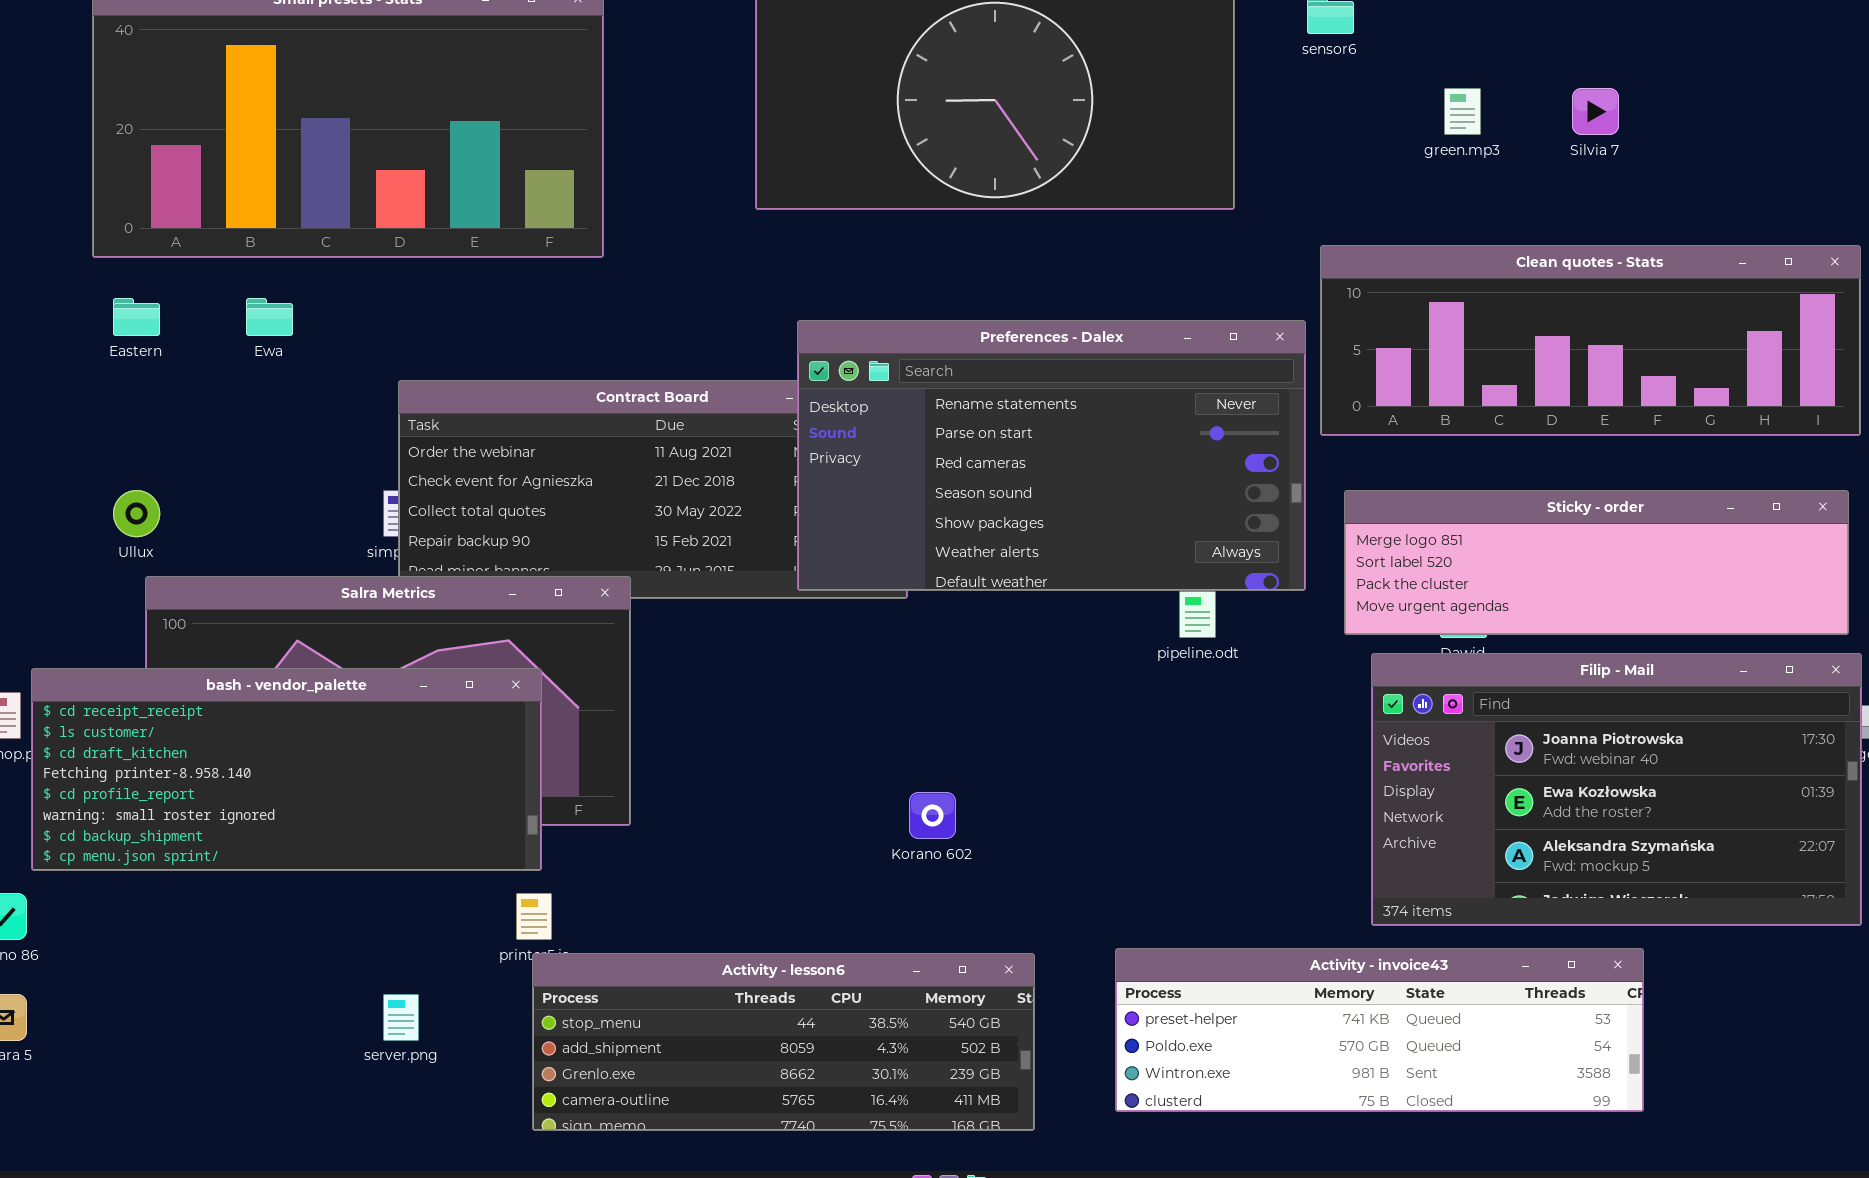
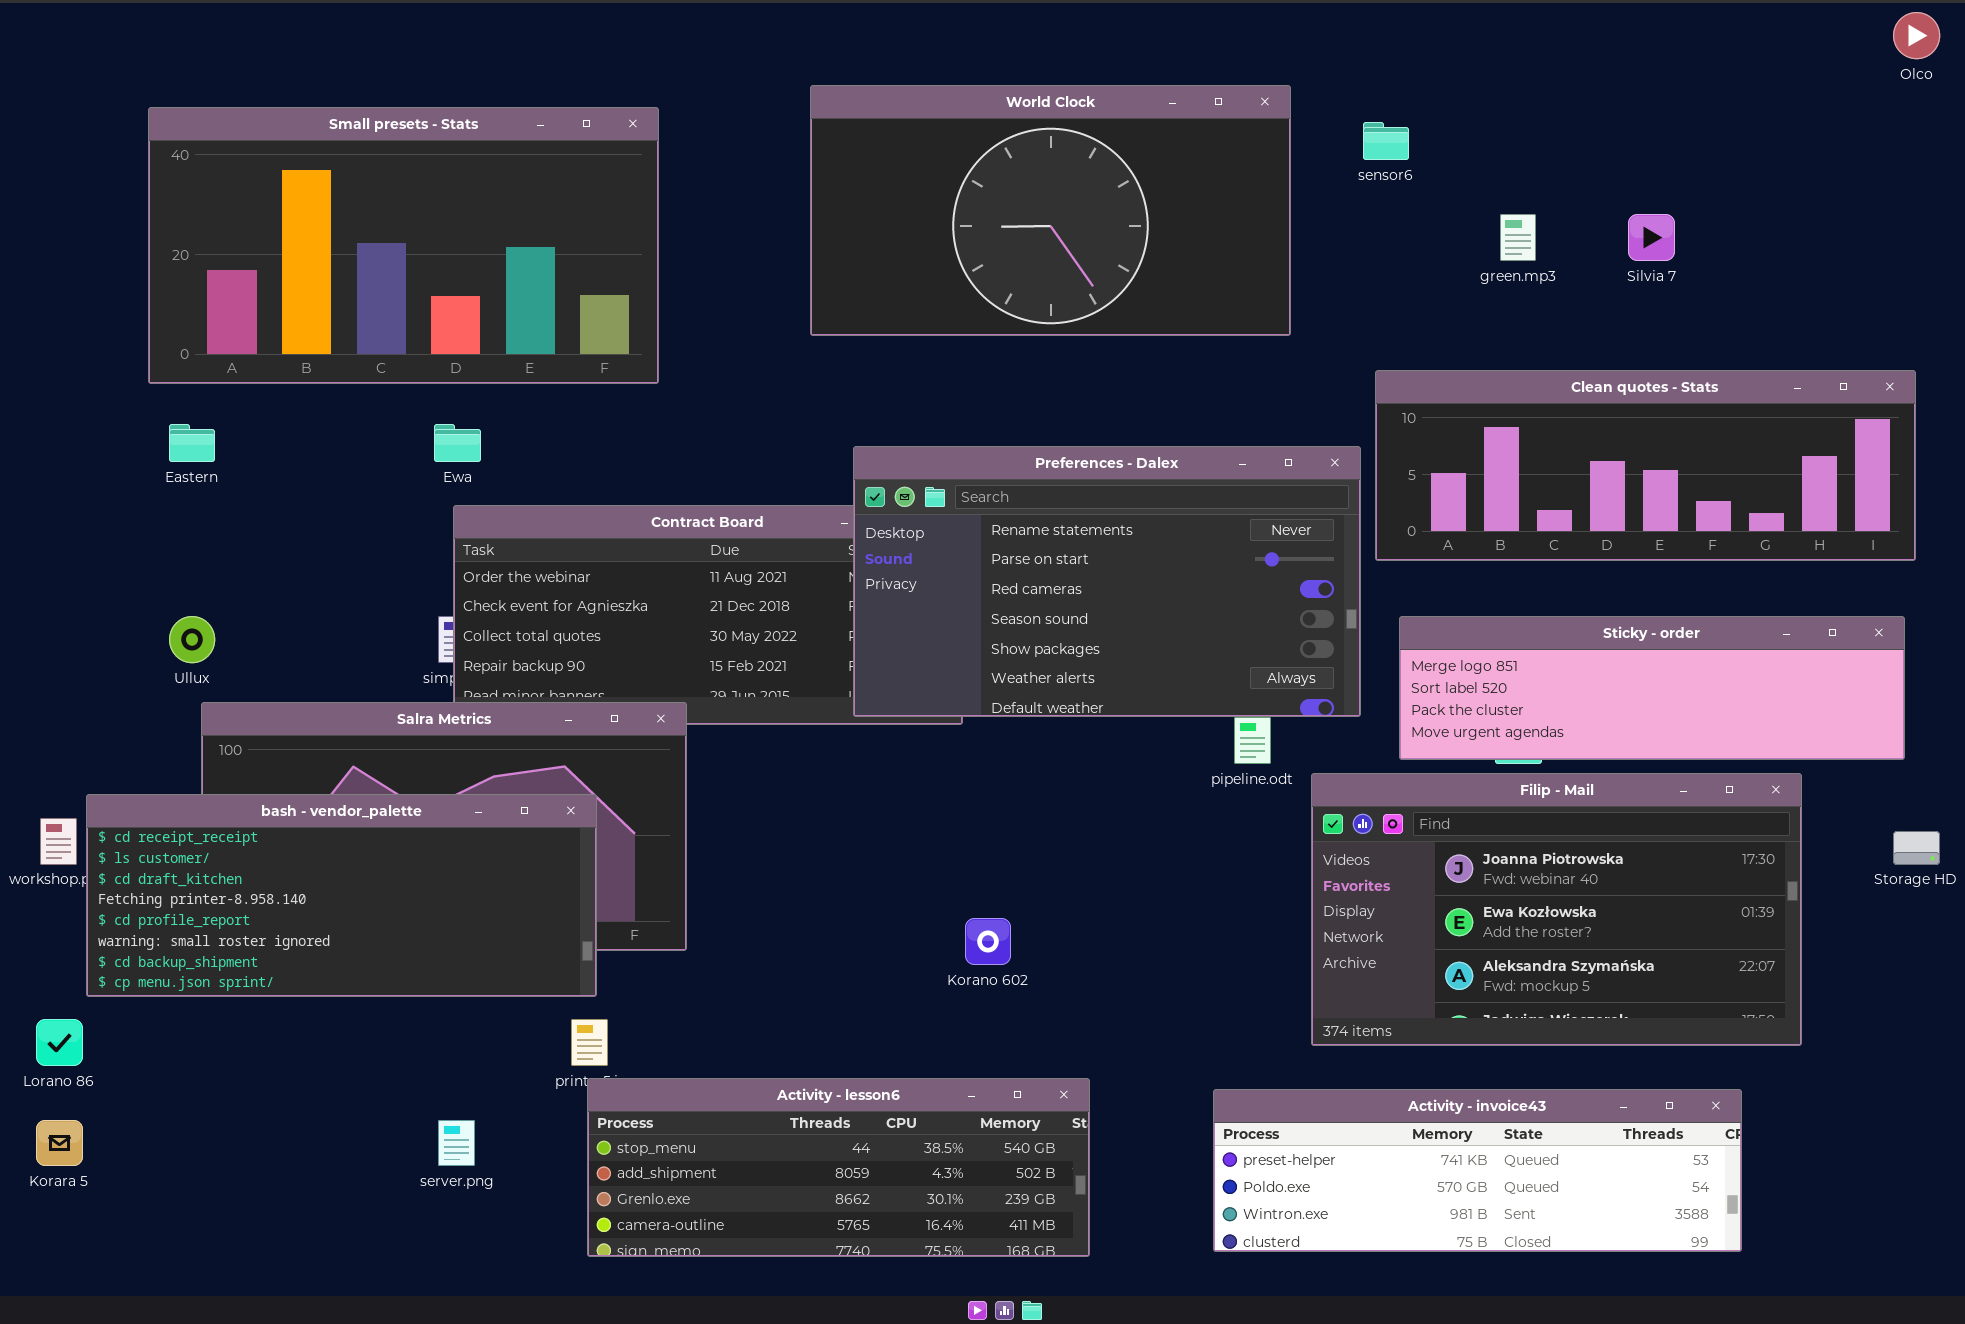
Ewa: [246,298,293,336] -> [434,424,481,462], moved
Filip - Mail: [1371,653,1862,926] -> [1311,773,1802,1046], moved
Activity - invoice43: [1115,948,1644,1112] -> [1213,1089,1742,1252], moved

